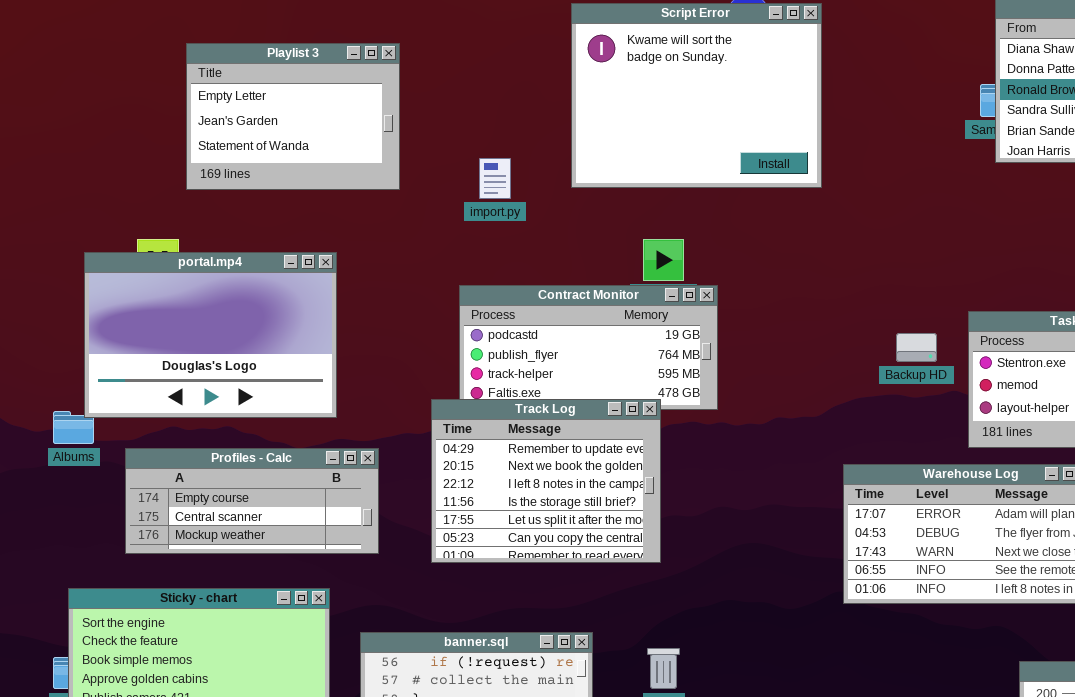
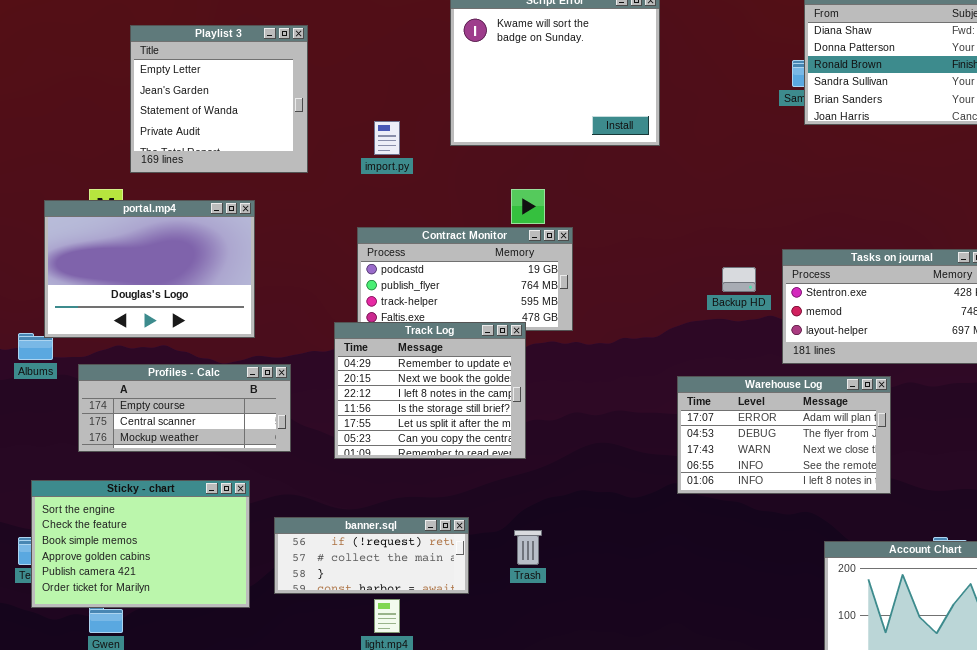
Playlist 3: [186,43,400,190] -> [130,25,308,173], resized

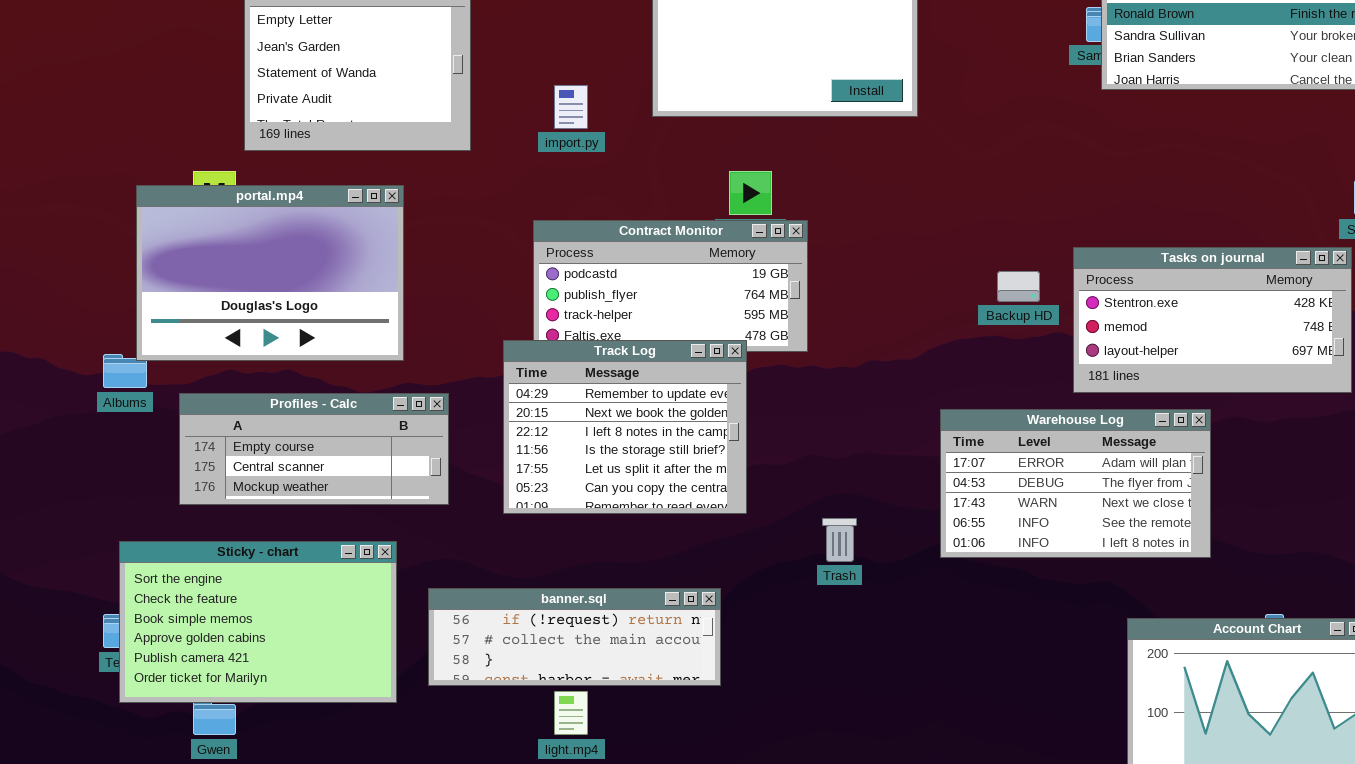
banner.sql: [274,517,469,594] -> [428,588,721,686], resized
Trash: [514,530,542,565] -> [822,518,857,562], moved

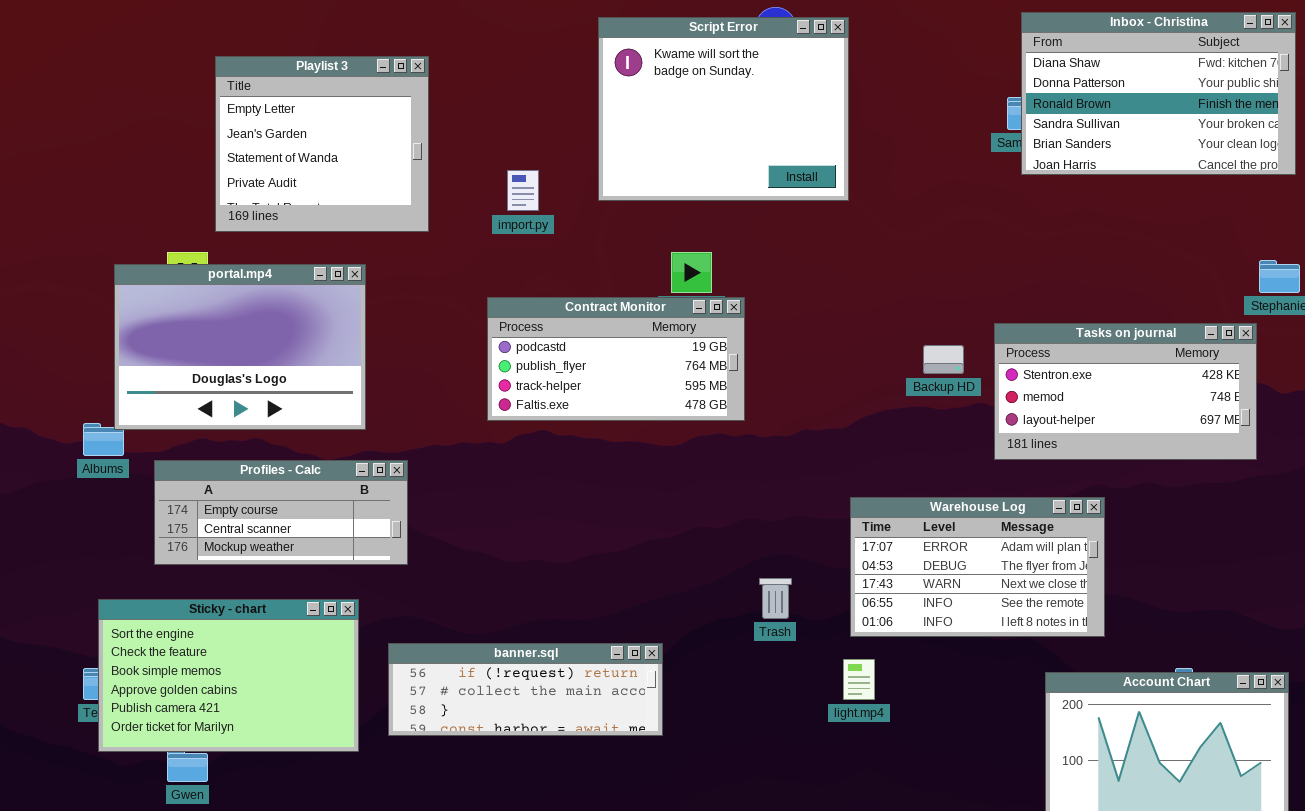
Track Log: [503,340,747,514] -> none, closed
Warehouse Log: [940,409,1211,558] -> [850,497,1105,637], moved
light.mp4: [554,691,588,735] -> [843,659,875,700], moved

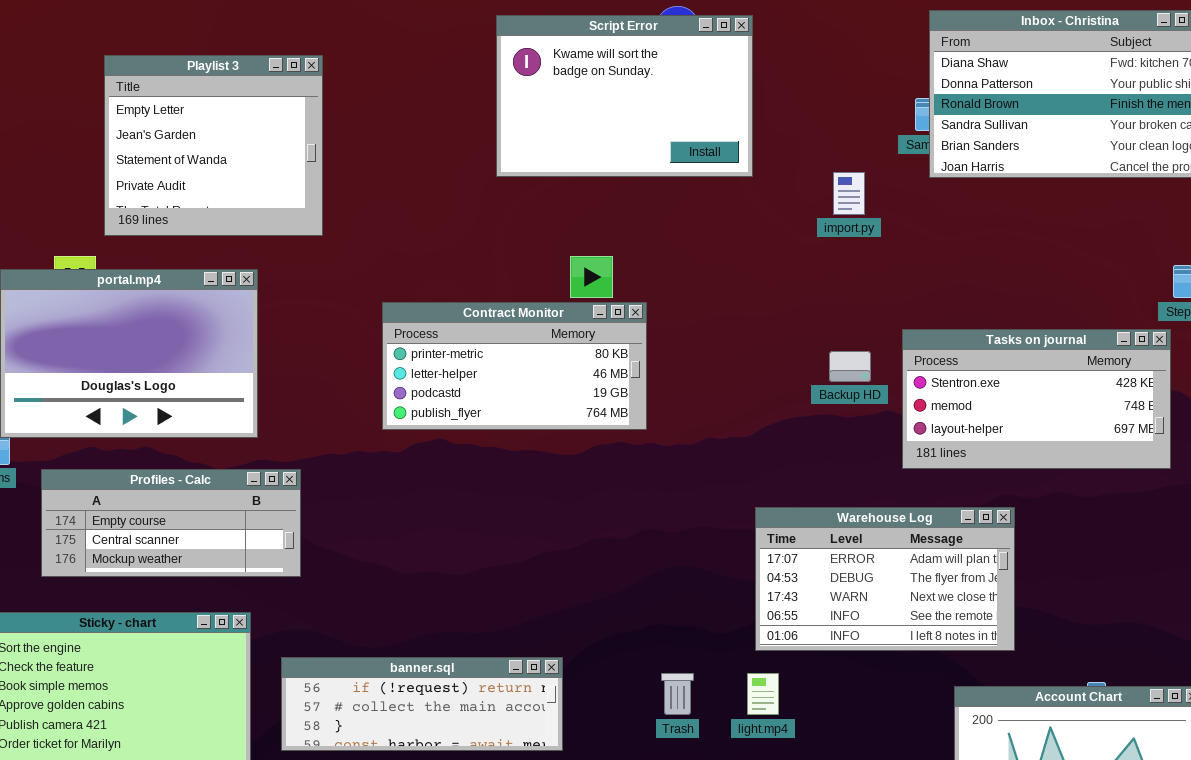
Script Error: [598,17,849,201] -> [496,15,753,177], resized
import.py: [507,170,539,211] -> [833,172,865,215], moved
Contract Monitor: [487,297,745,421] -> [382,302,647,430], scrolled up 2 rows
Trash: [759,578,792,619] -> [661,673,694,715], moved

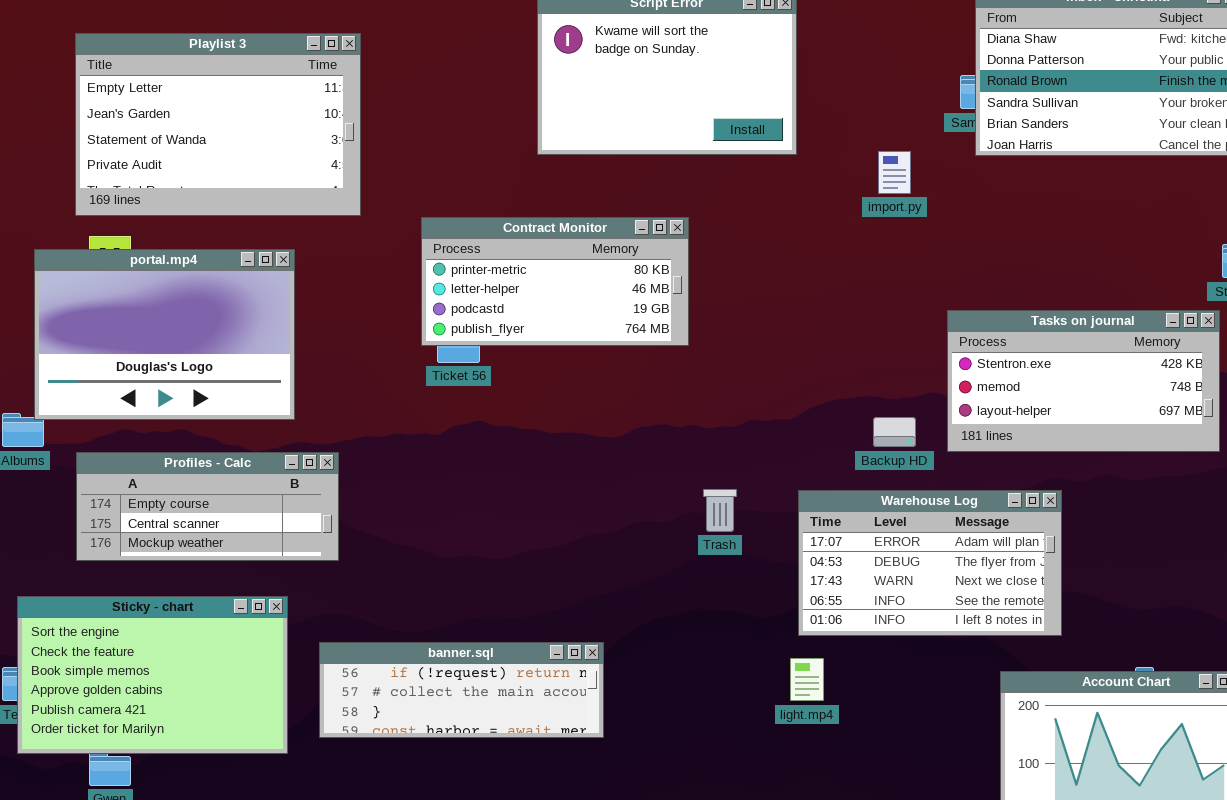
Playlist 3: [104,55,323,236] -> [75,33,361,216], resized
Contract Monitor: [382,302,647,430] -> [421,217,689,346], moved
Backup HD: [829,351,871,382] -> [873,417,916,447], moved
Trash: [661,673,694,715] -> [703,489,737,532], moved

